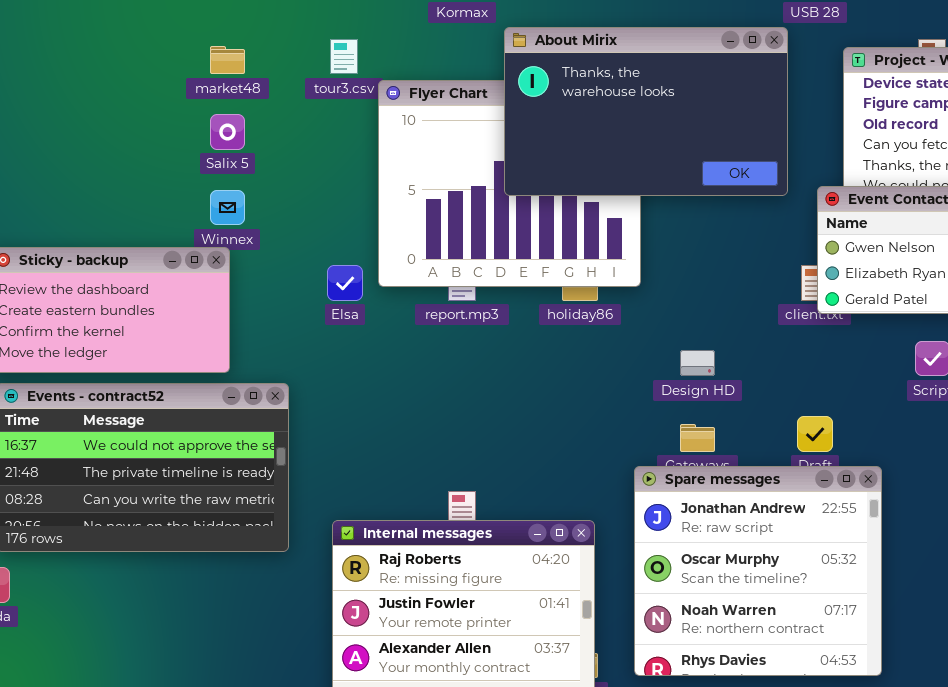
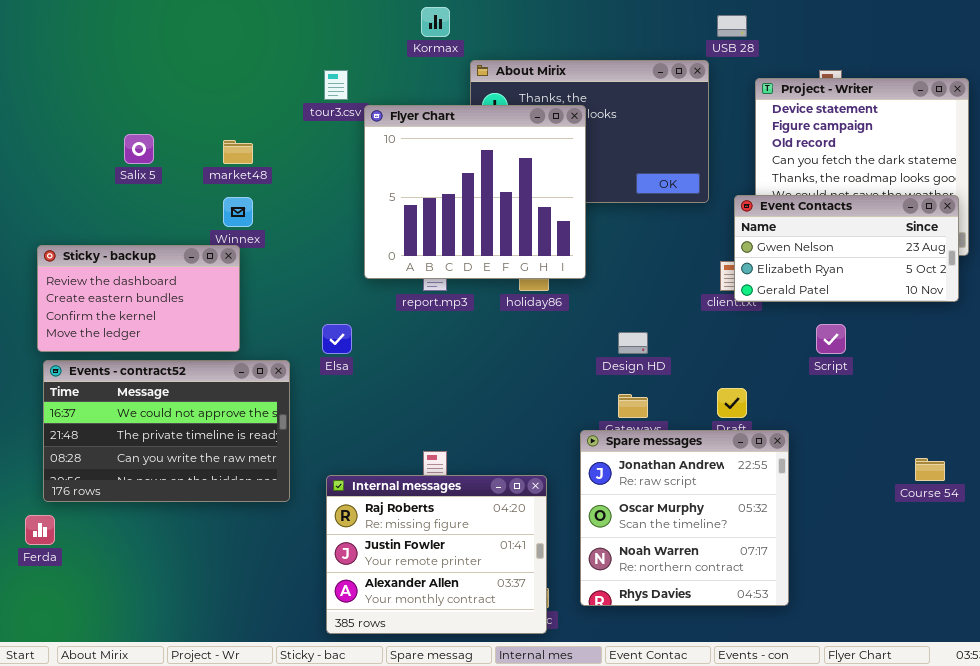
market48: [210,46,245,74] -> [223,140,253,164], moved
Flyer Chart: [378,80,641,287] -> [364,105,586,279], raised
Salix 5: [210,114,245,150] -> [124,134,154,164], moved
Elsa: [327,265,363,301] -> [322,324,352,354], moved

